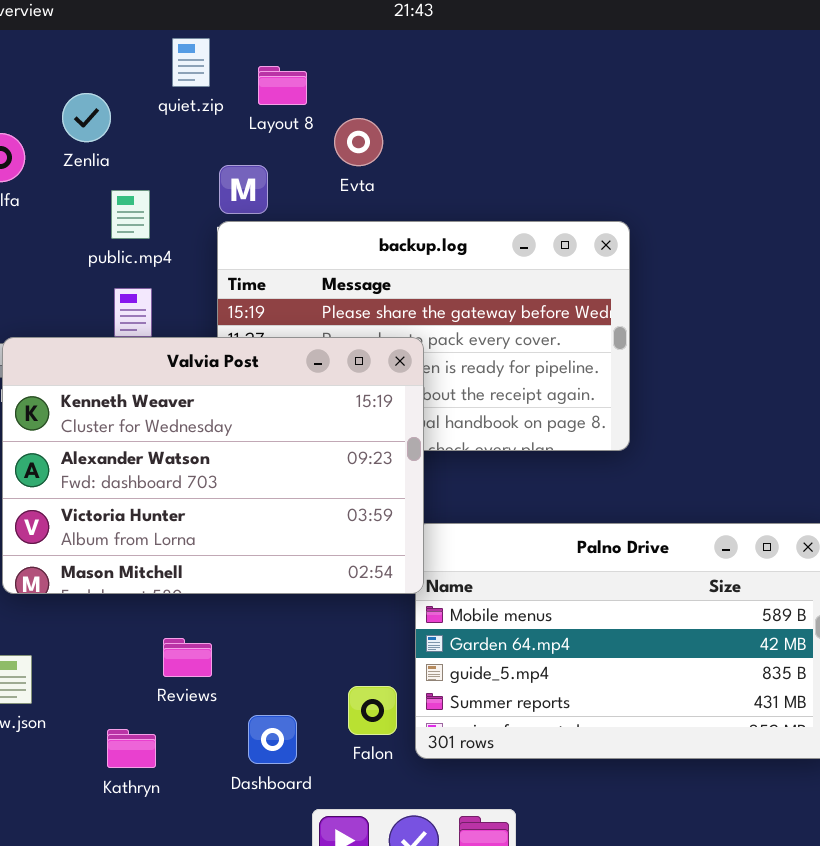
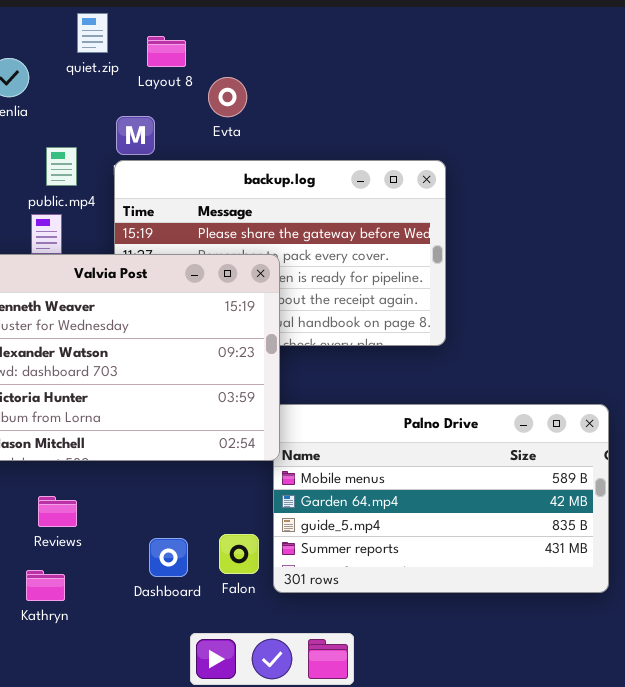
public.mp4: [111,190,150,239] -> [46,147,77,186], moved
Reviews: [163,638,212,677] -> [38,496,77,527], moved
Dashboard: [248,715,297,764] -> [149,538,188,577], moved

